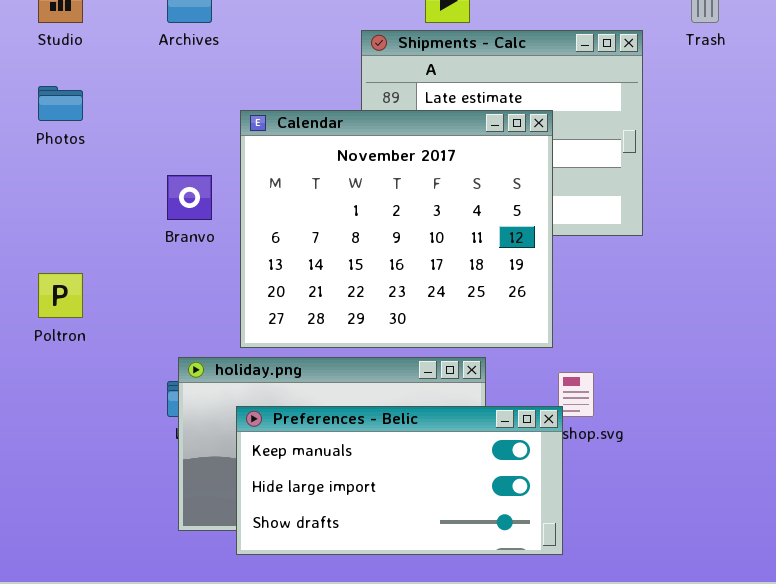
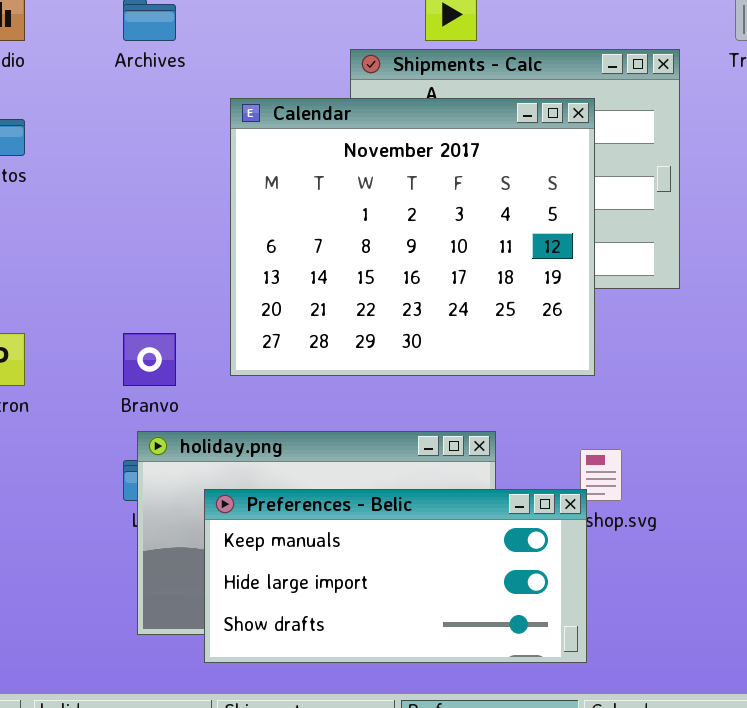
Calendar: [240,110,553,348] -> [230,98,595,376], moved
Branvo: [167,175,212,220] -> [123,333,176,386], moved

